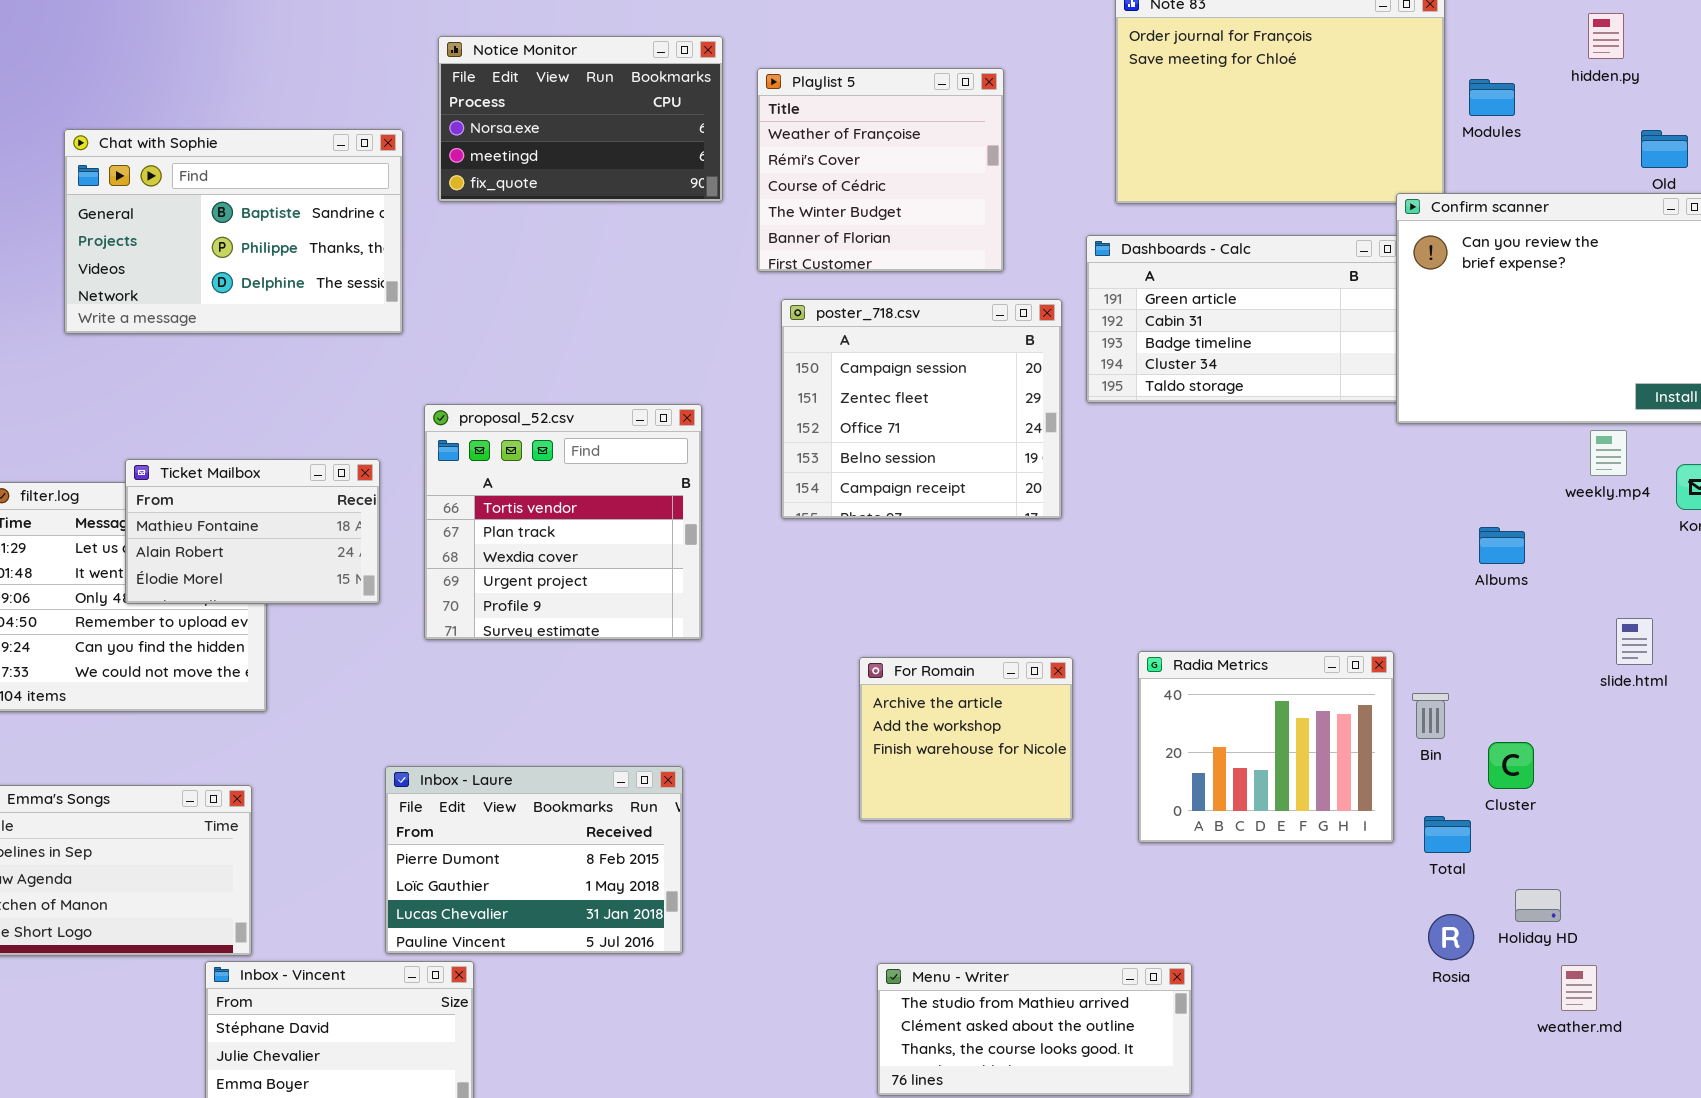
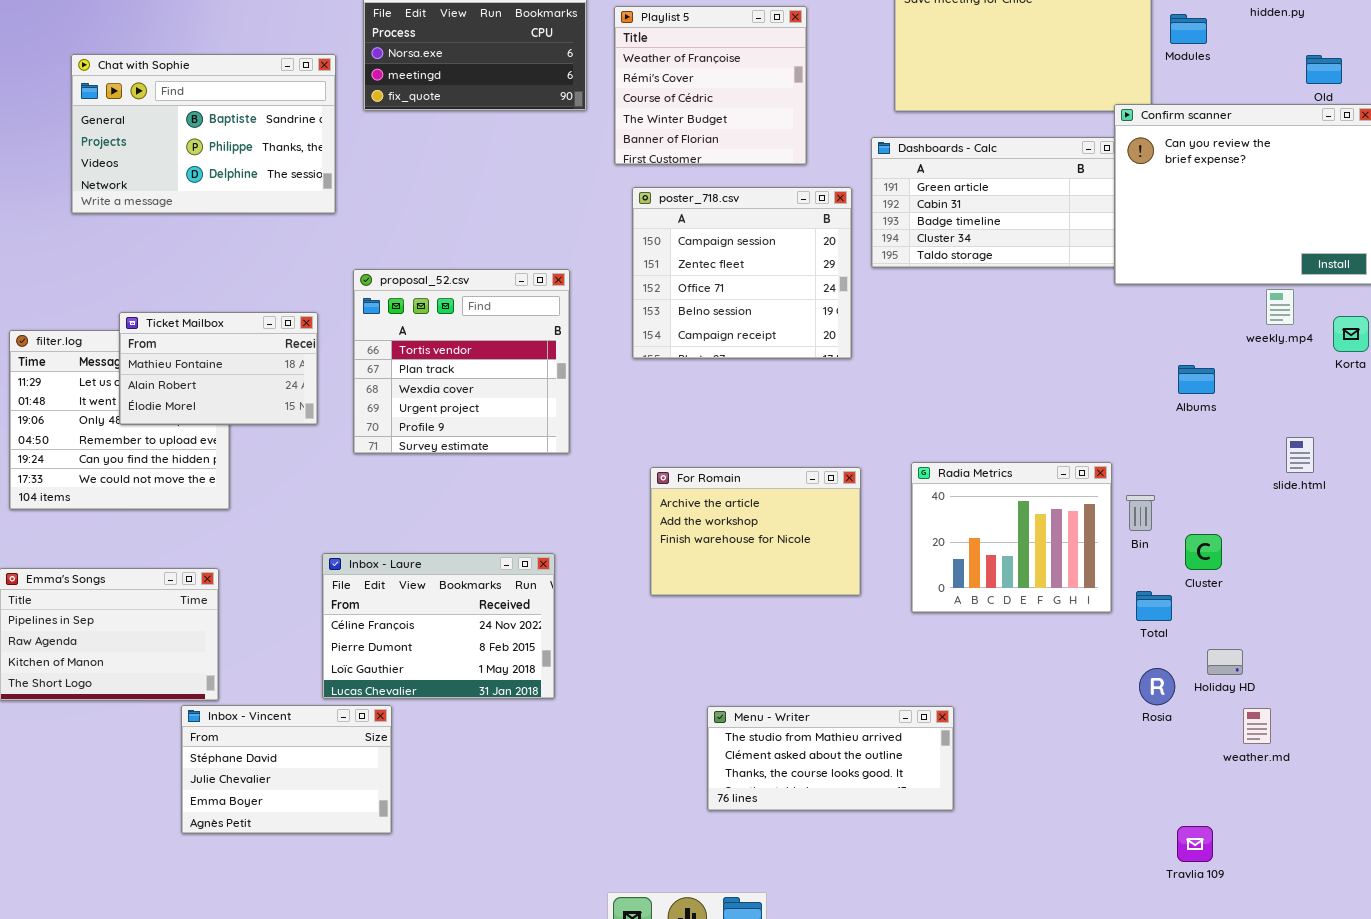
For Romain: [859,657,1073,821] -> [650,467,861,596], resized
Inbox - Laure: [385,766,683,954] -> [322,553,555,699], scrolled up 1 row

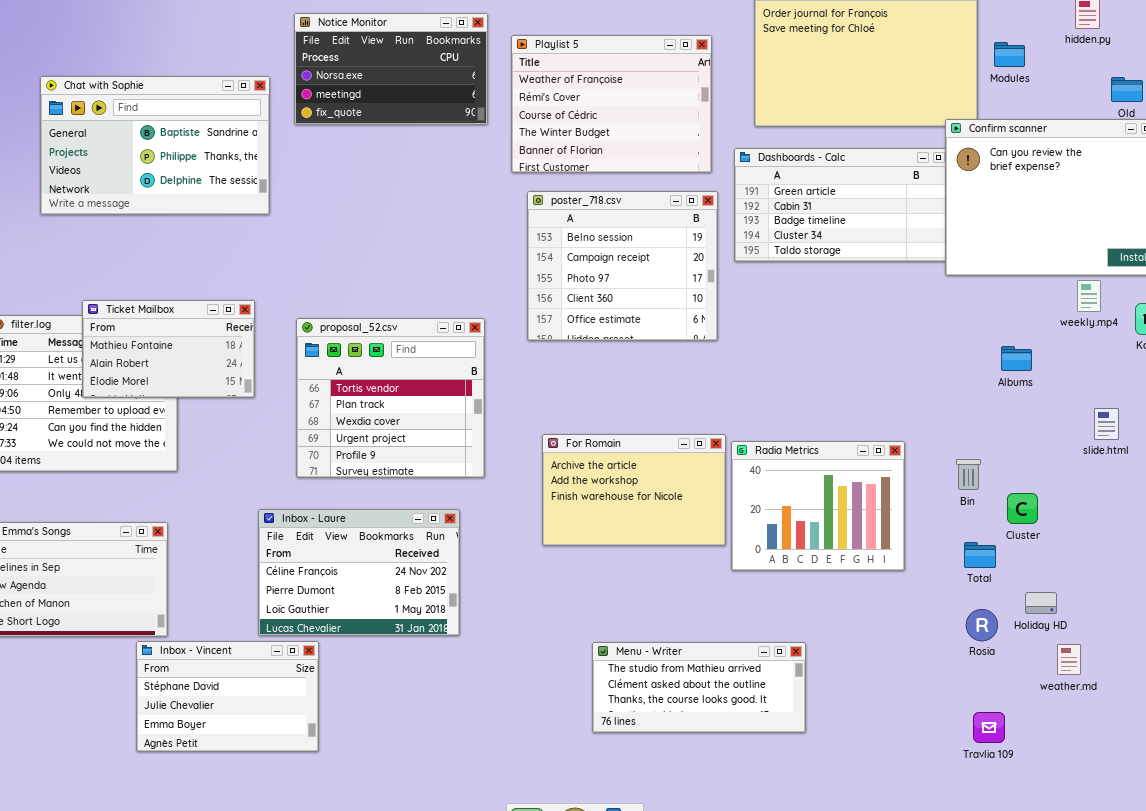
Playlist 5: [614,6,807,165] -> [511,35,712,173], resized
poster_718.csv: [632,187,852,359] -> [527,191,718,341], scrolled down 3 rows
proposal_52.csv: [353,269,570,454] -> [296,318,485,478], moved
Radia Metrics: [911,462,1112,613] -> [731,441,905,571], moved
Travlia 109: [1177,826,1213,862] -> [973,712,1005,743], moved

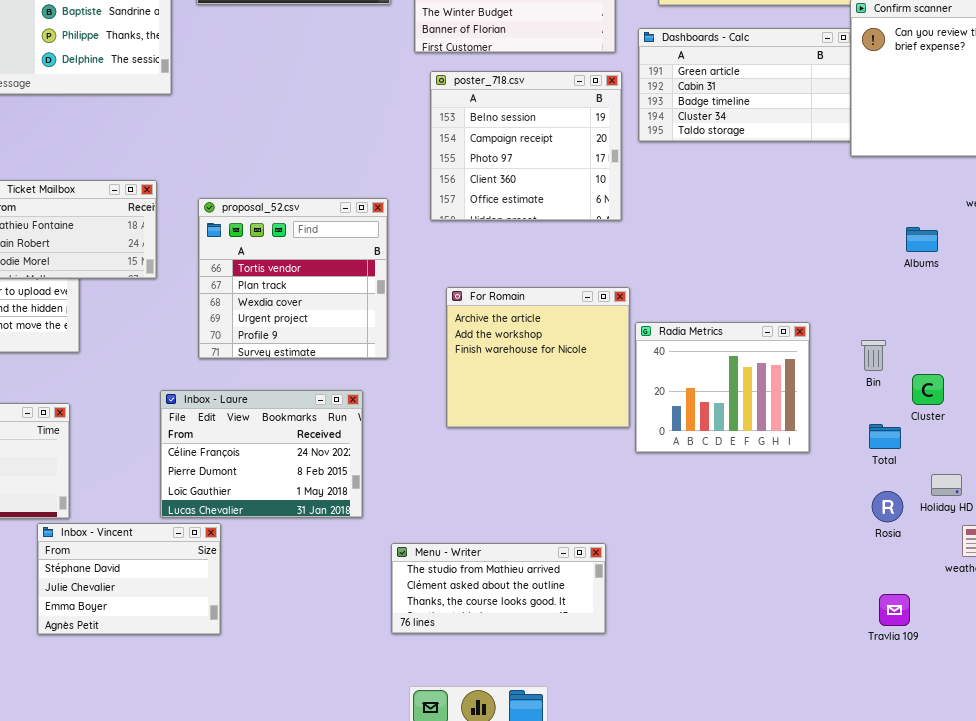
For Romain: [542,434,726,546] -> [446,287,630,428], resized
Menu - Writer: [592,642,806,733] -> [391,543,606,634], moved

